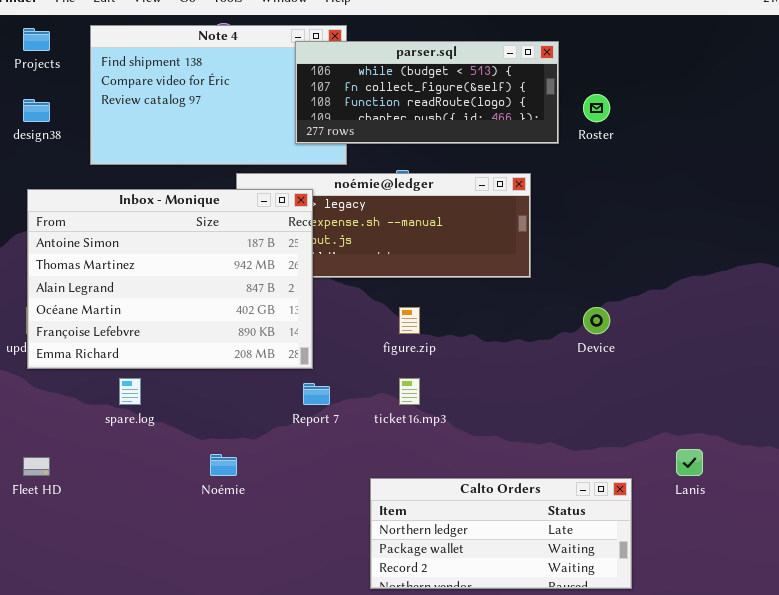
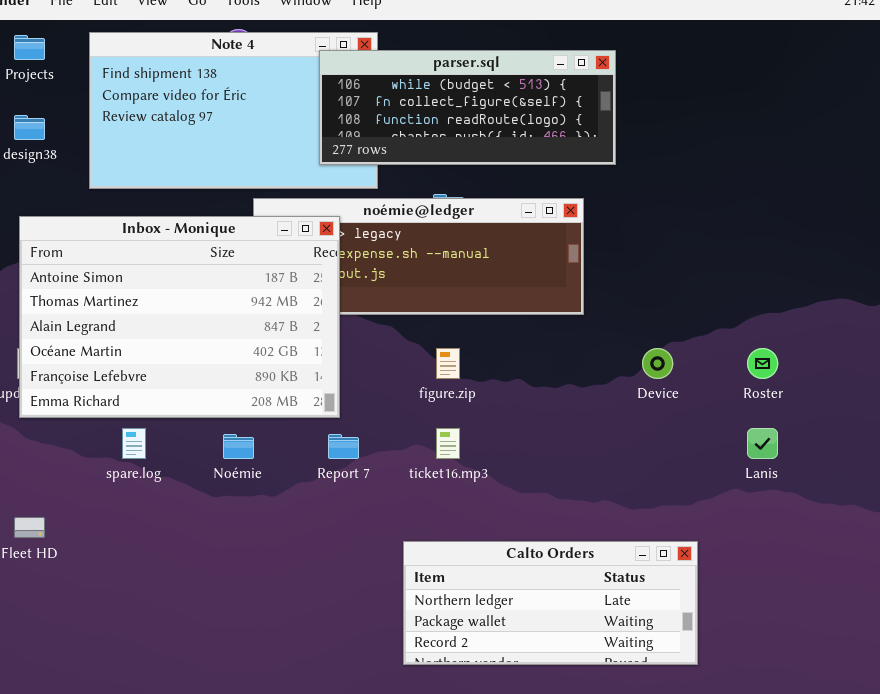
Roster: [583,94,610,122] -> [747,348,778,379], moved
Lanis: [676,449,703,476] -> [747,428,778,459], moved
Noémie: [210,454,237,476] -> [223,434,254,459], moved

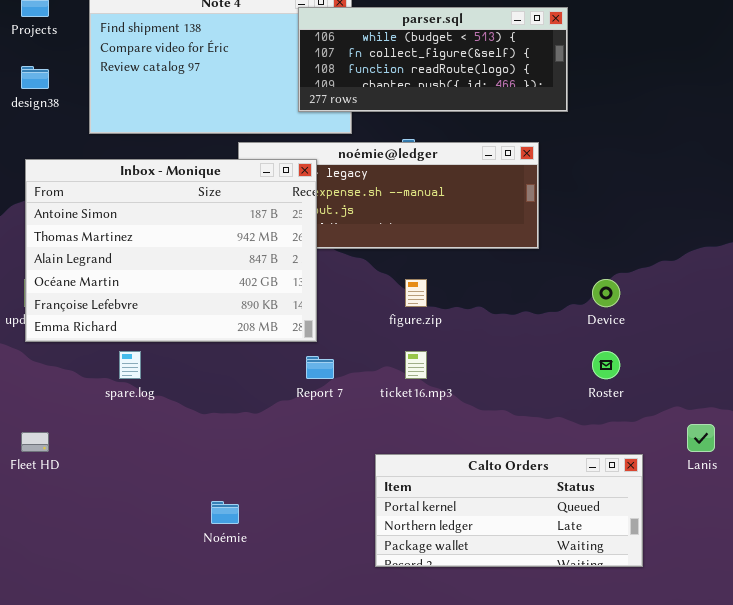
Roster: [747,348,778,379] -> [592,351,620,379], moved
Lanis: [747,428,778,459] -> [687,424,715,452], moved
Noémie: [223,434,254,459] -> [211,501,239,524], moved
Calto Orders: [403,541,698,665] -> [375,454,643,567], scrolled up 1 row

